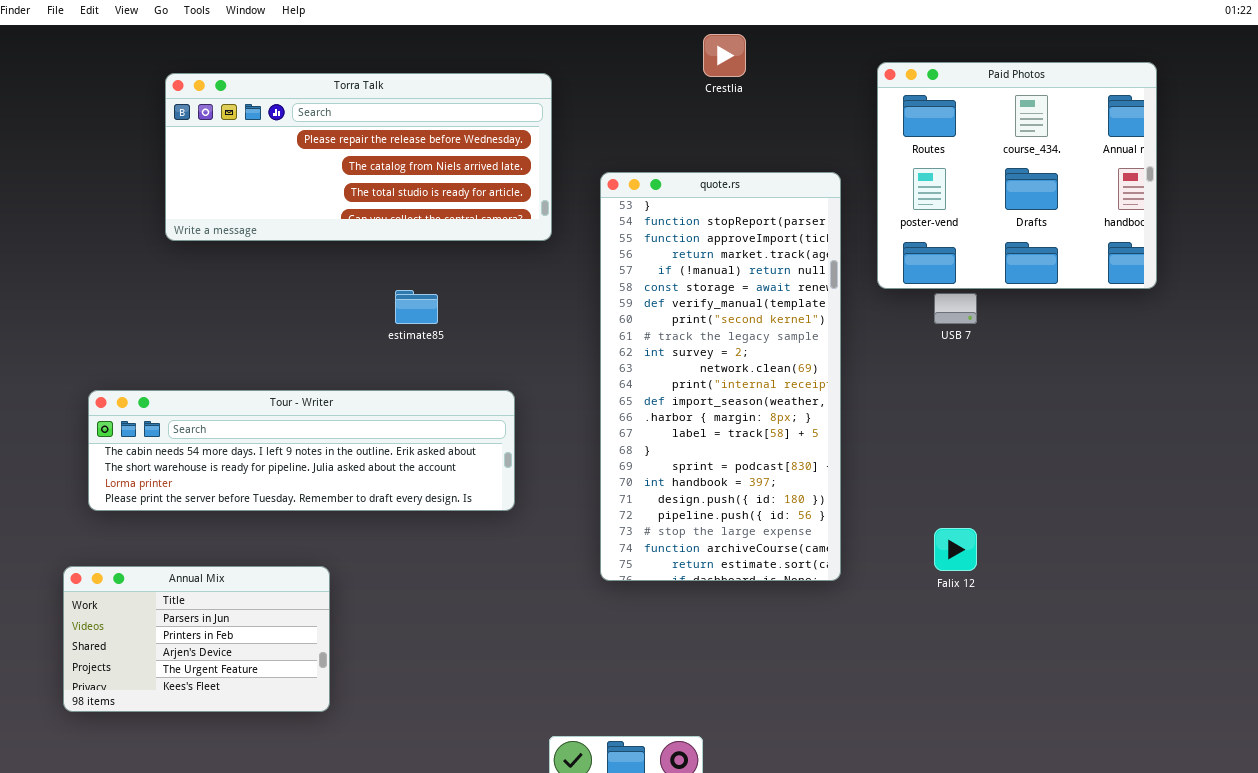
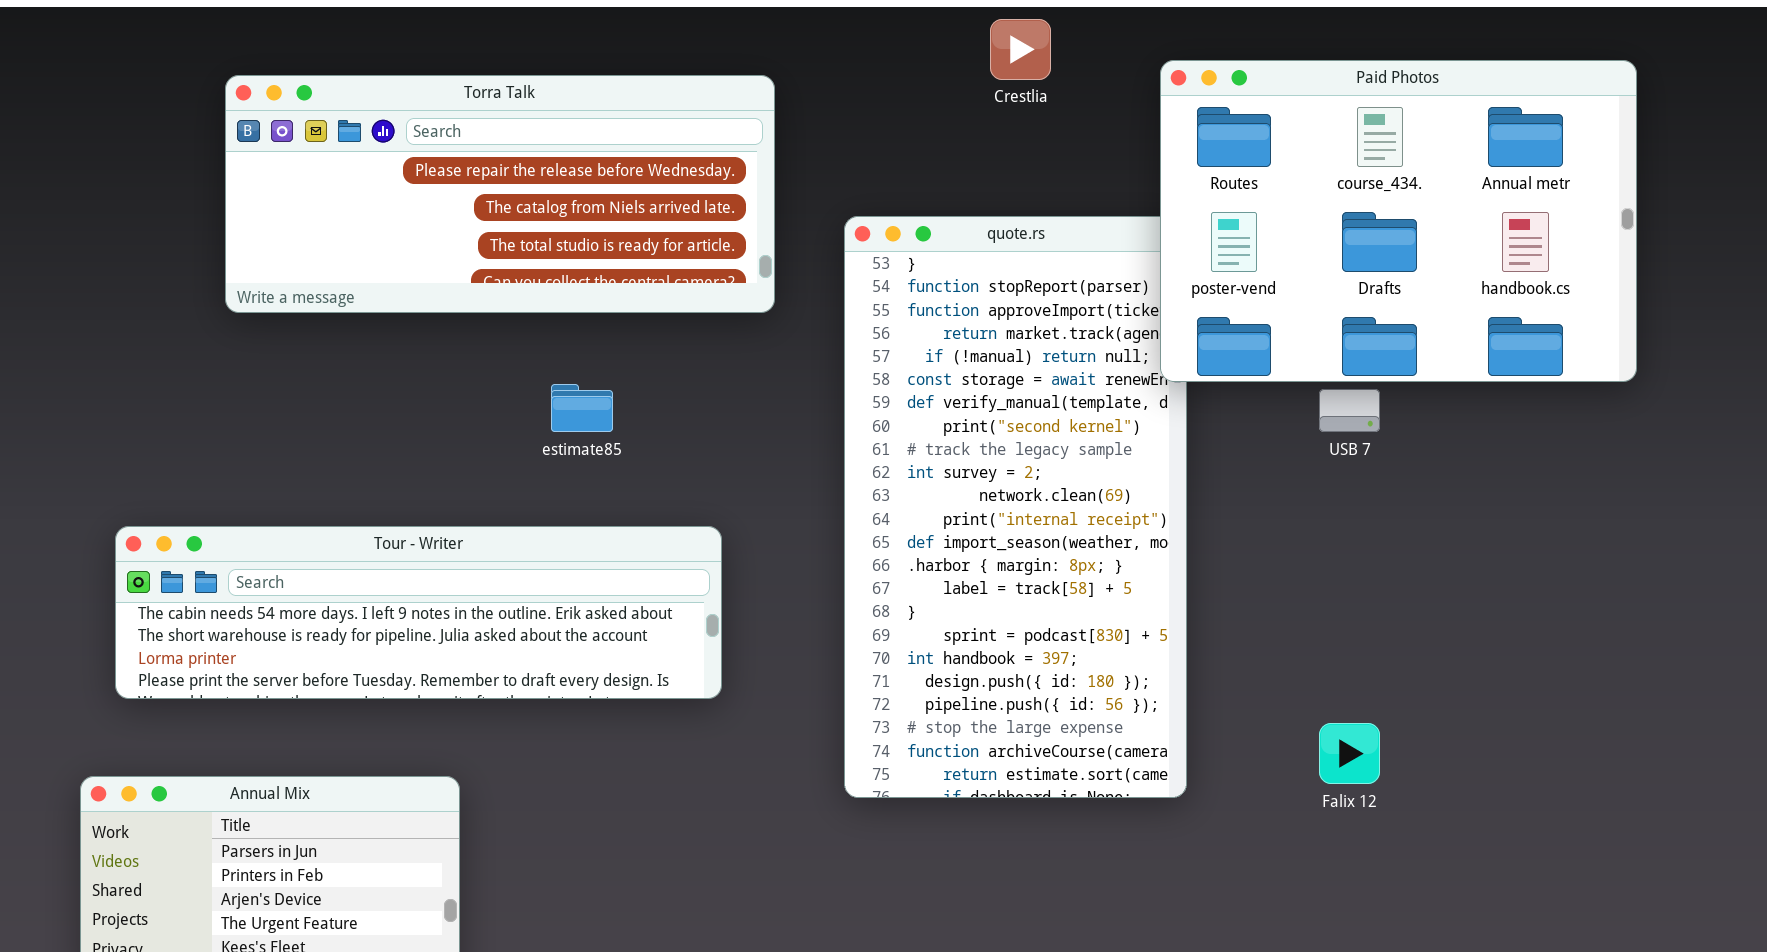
Paid Photos: [877,62,1157,289] -> [1160,60,1637,382], resized

